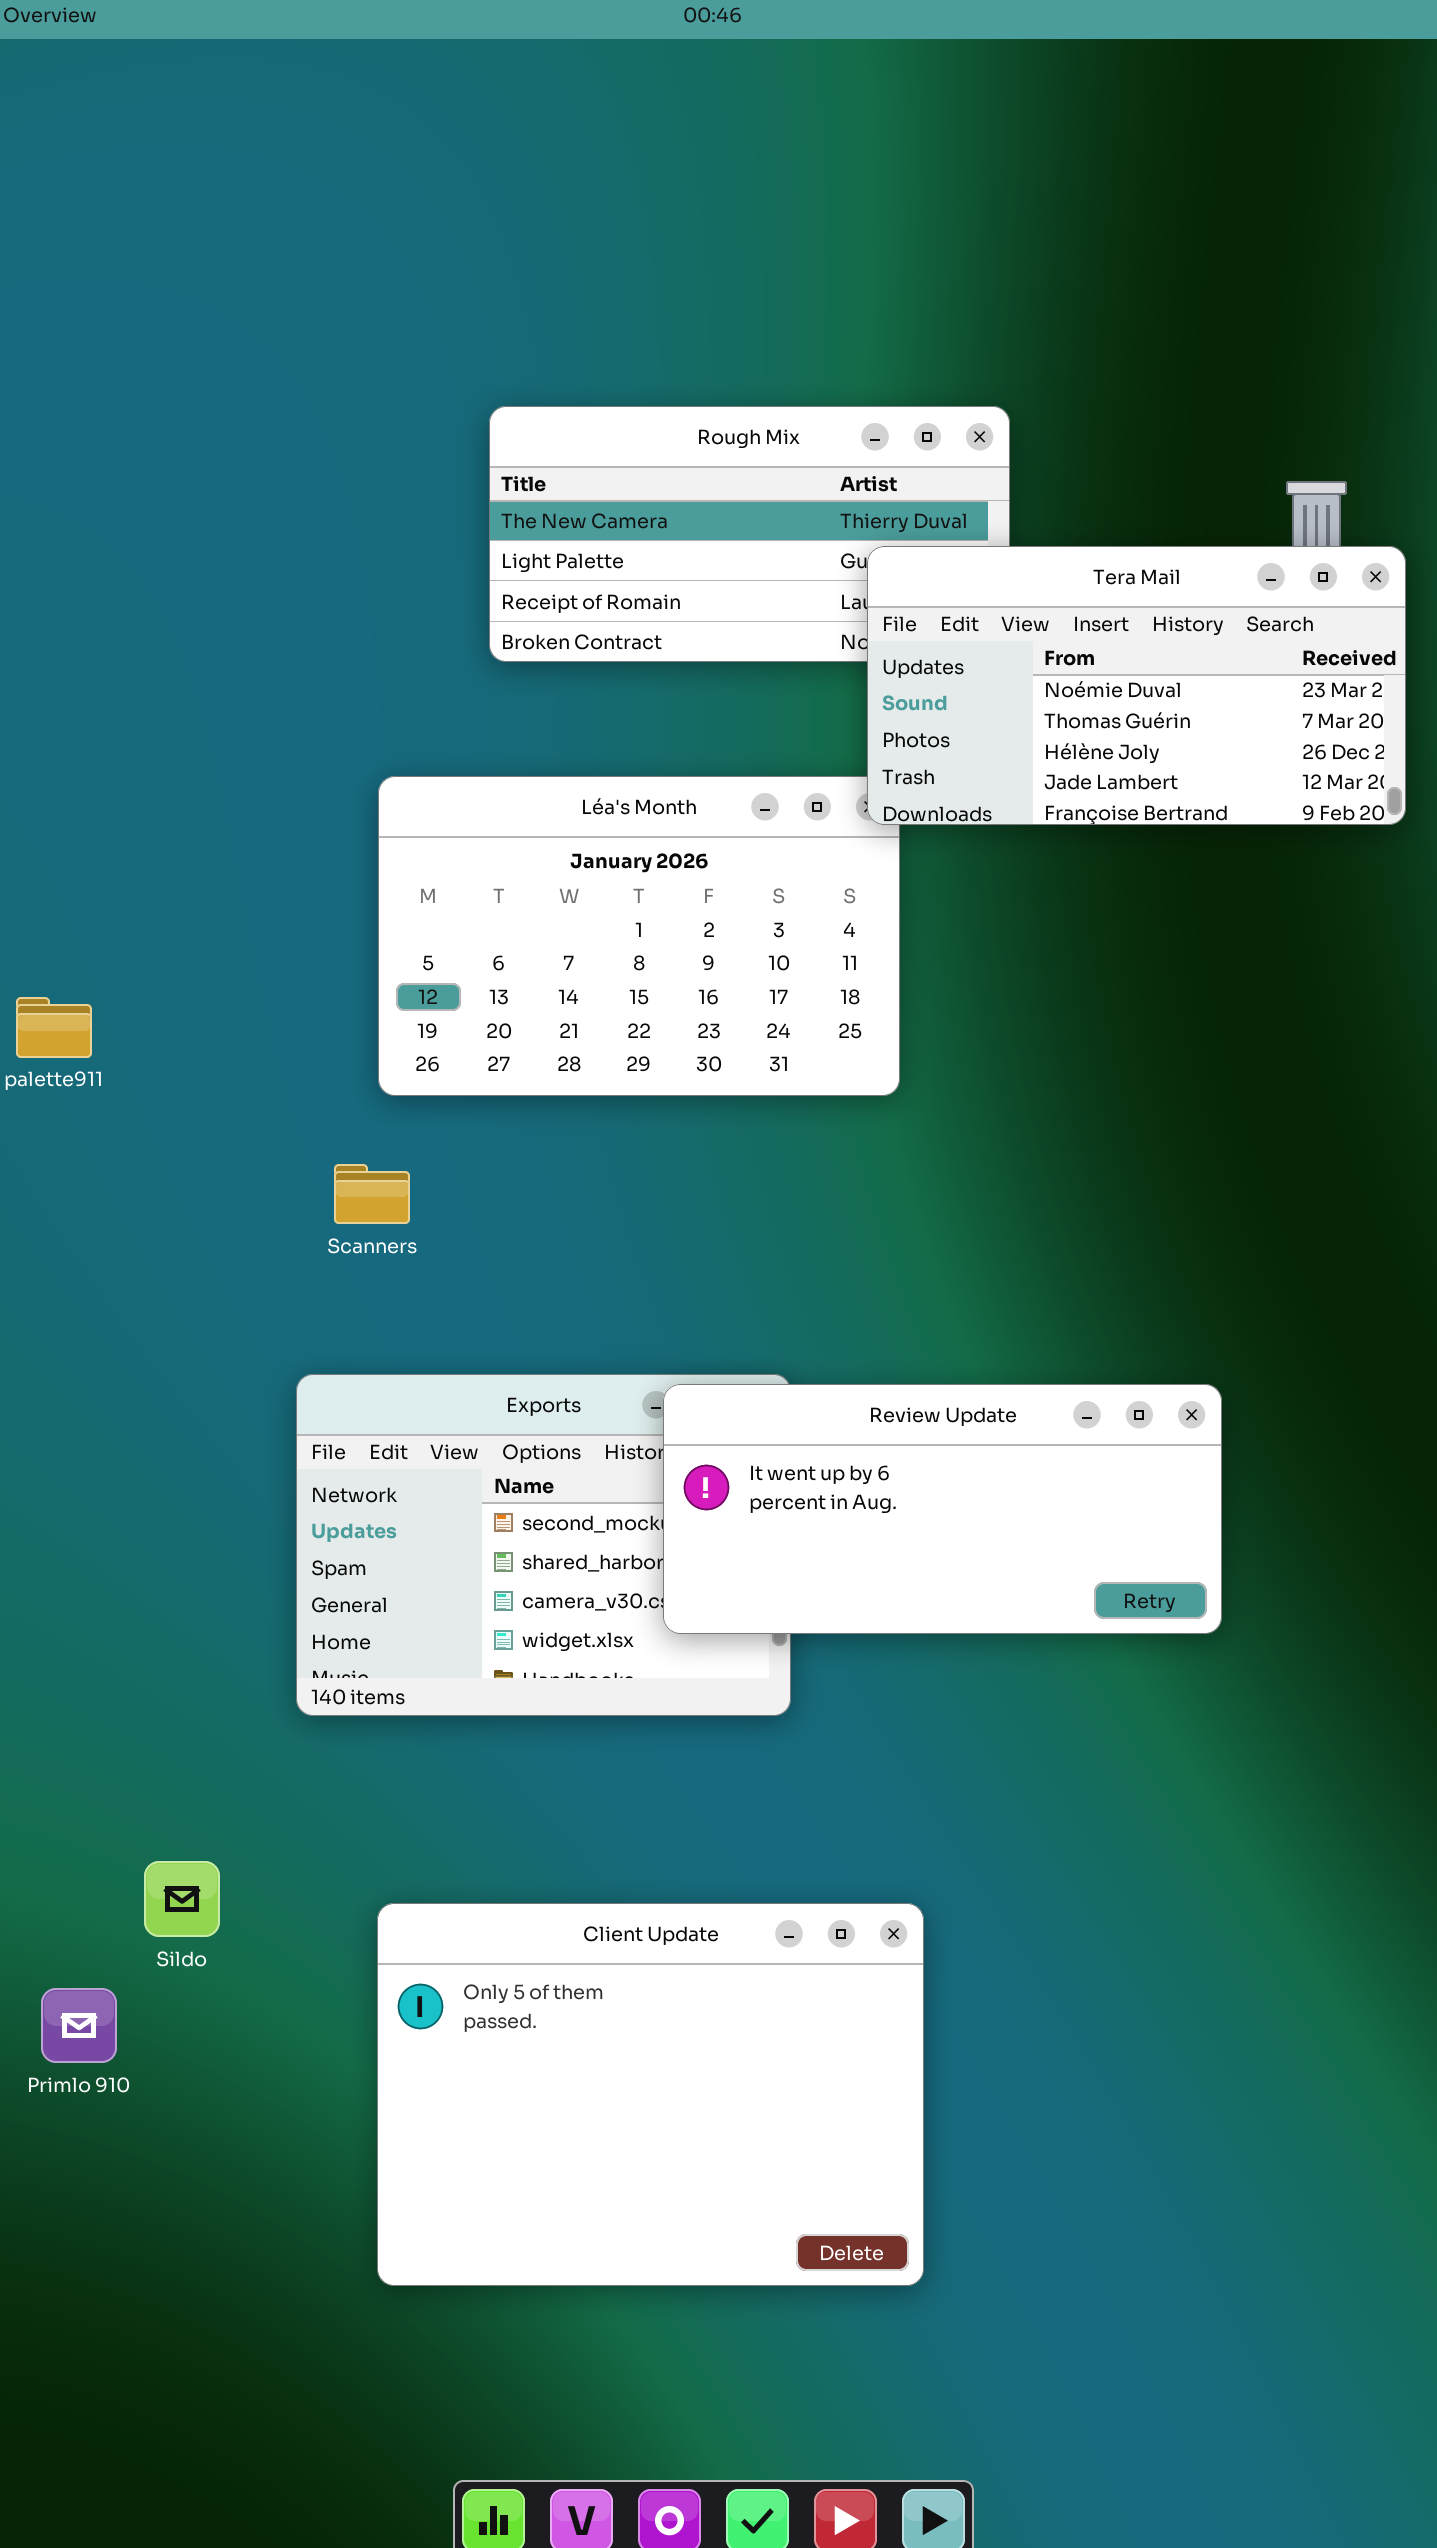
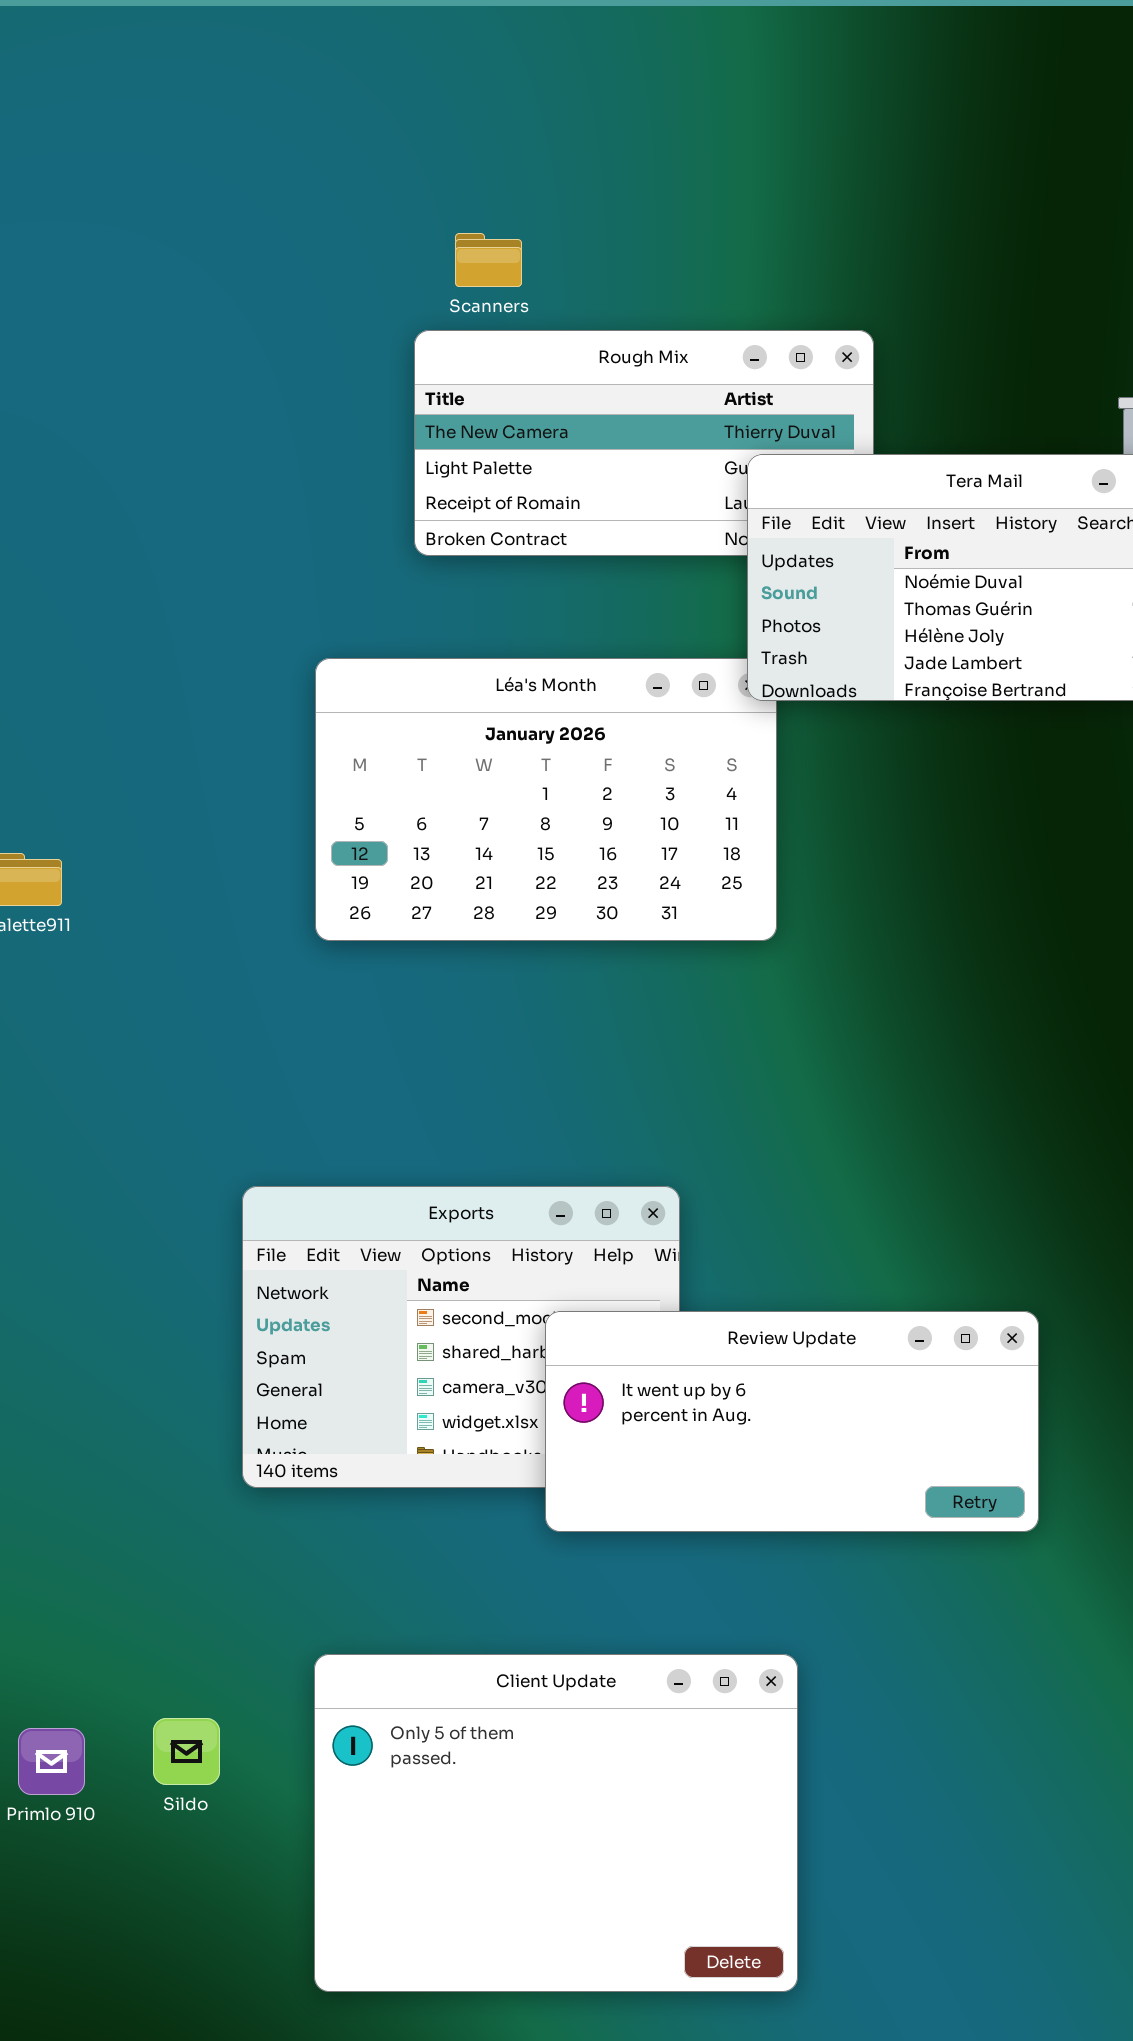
Scanners: [334,1164,410,1224] -> [455,233,522,287], moved
Review Update: [663,1384,1222,1634] -> [545,1311,1039,1532], moved
Sildo: [144,1861,220,1937] -> [153,1718,220,1785], moved

